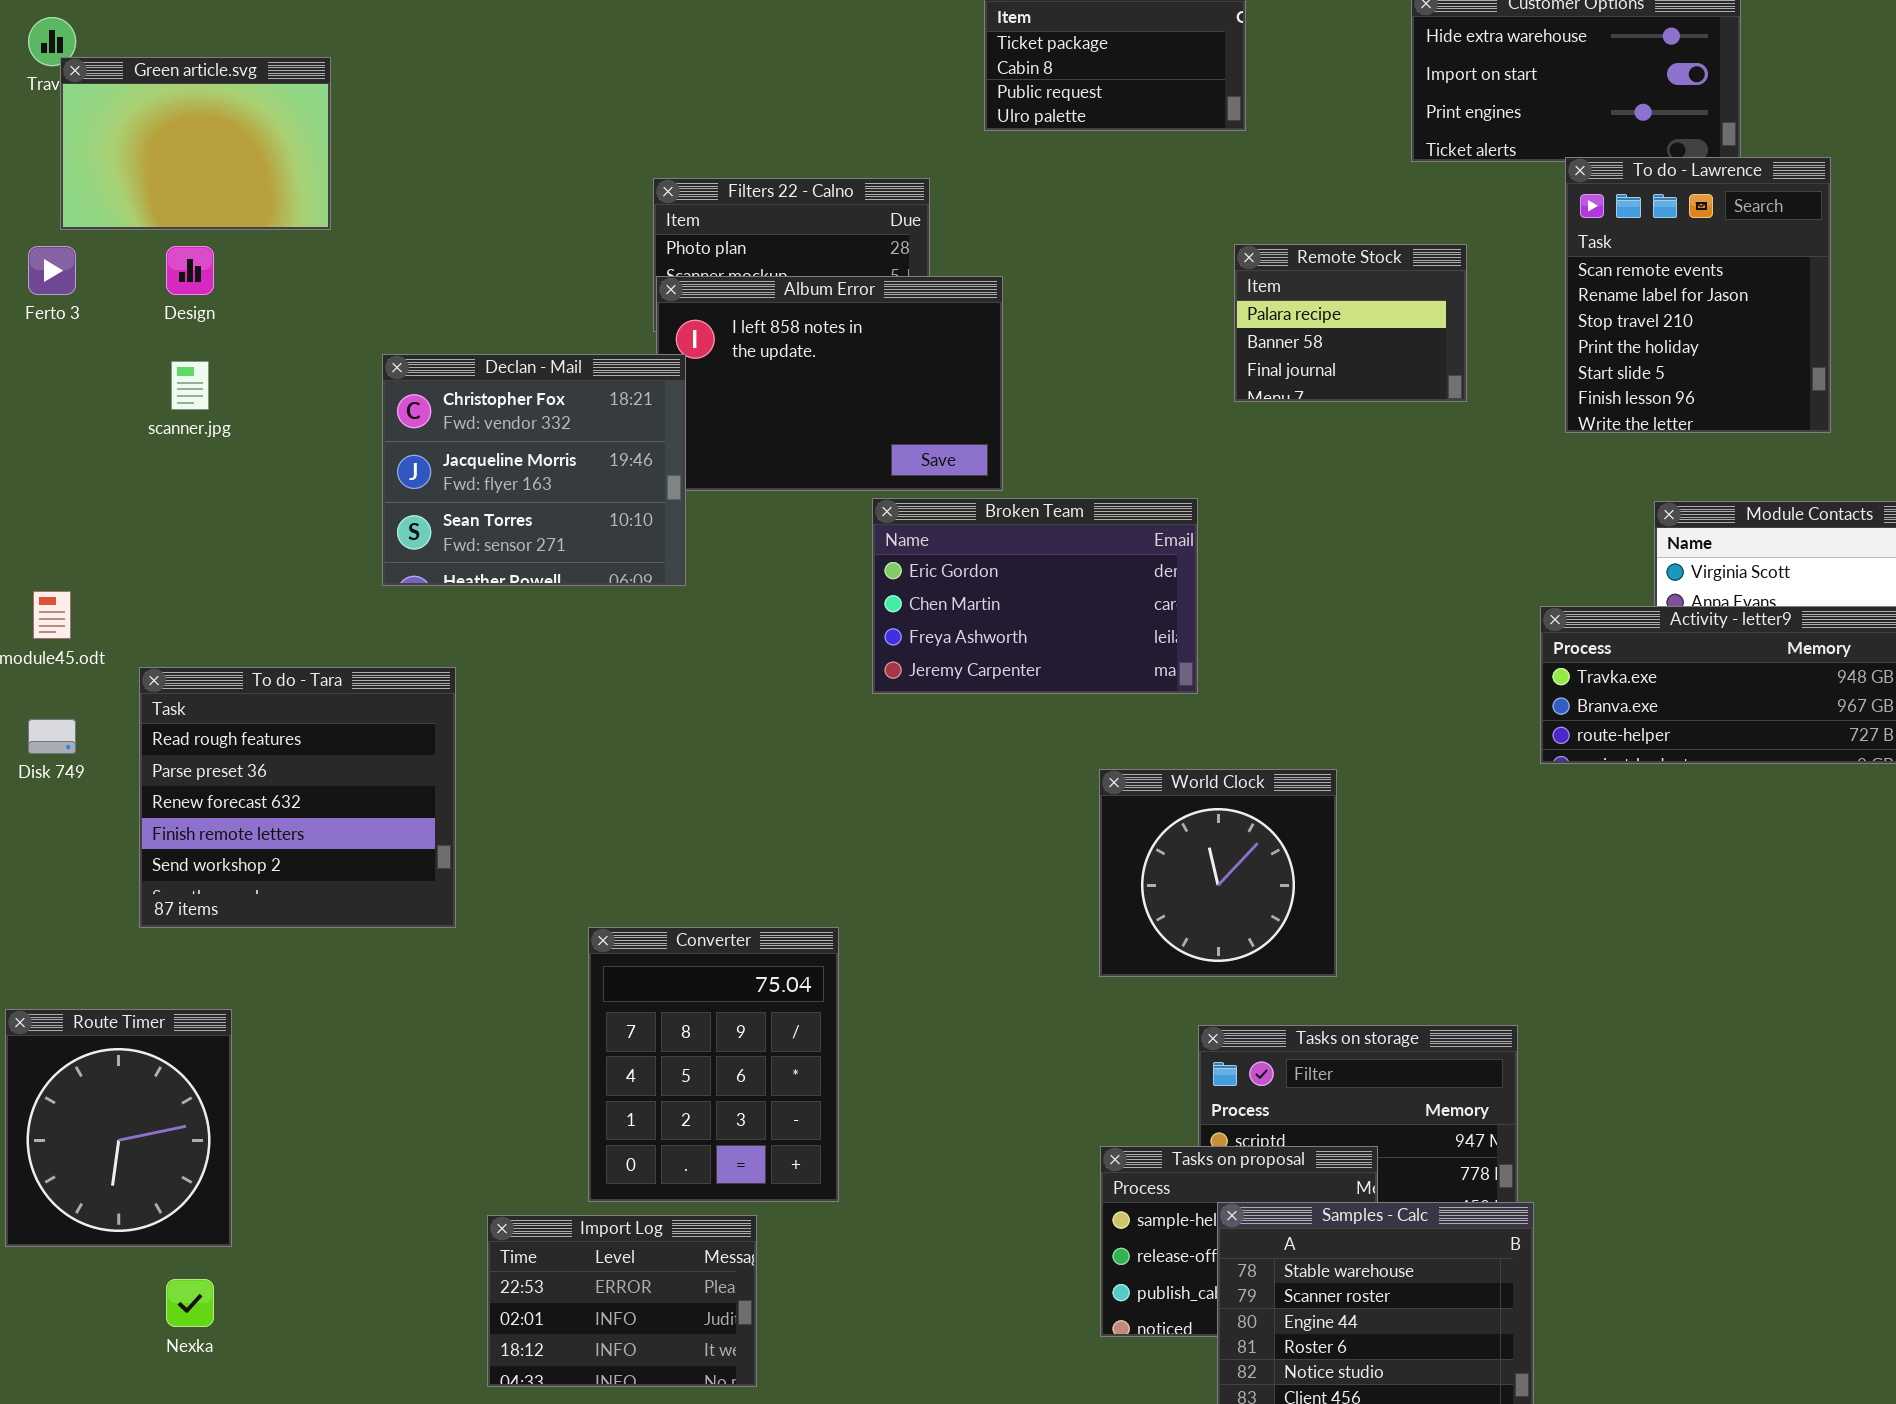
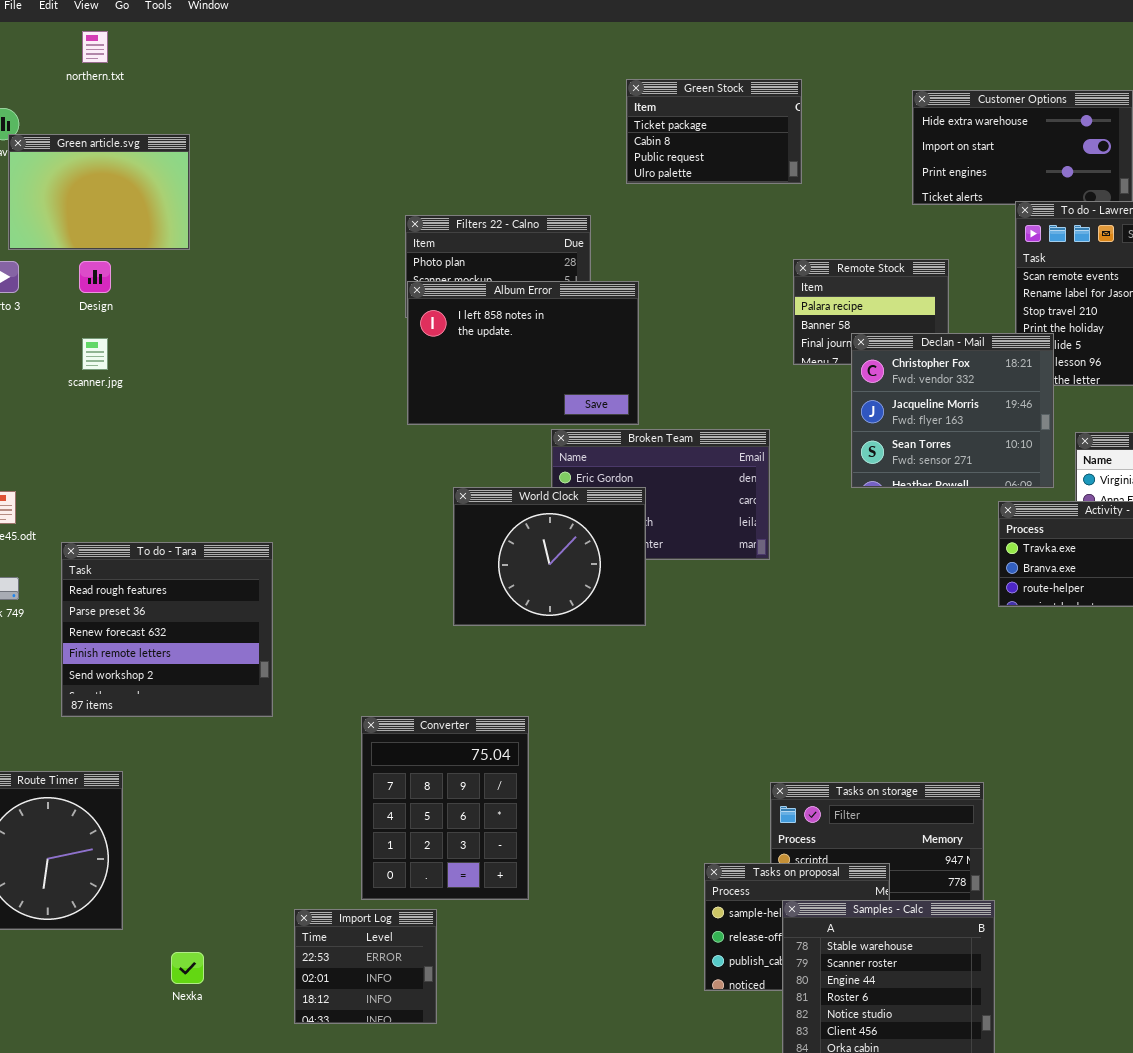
Declan - Mail: [382,354,686,586] -> [851,333,1054,488], moved
World Clock: [1099,769,1337,977] -> [453,487,646,626], moved, resized
Import Log: [487,1215,757,1387] -> [294,909,437,1024], resized
Nexka: [166,1279,214,1327] -> [171,952,204,984], moved

